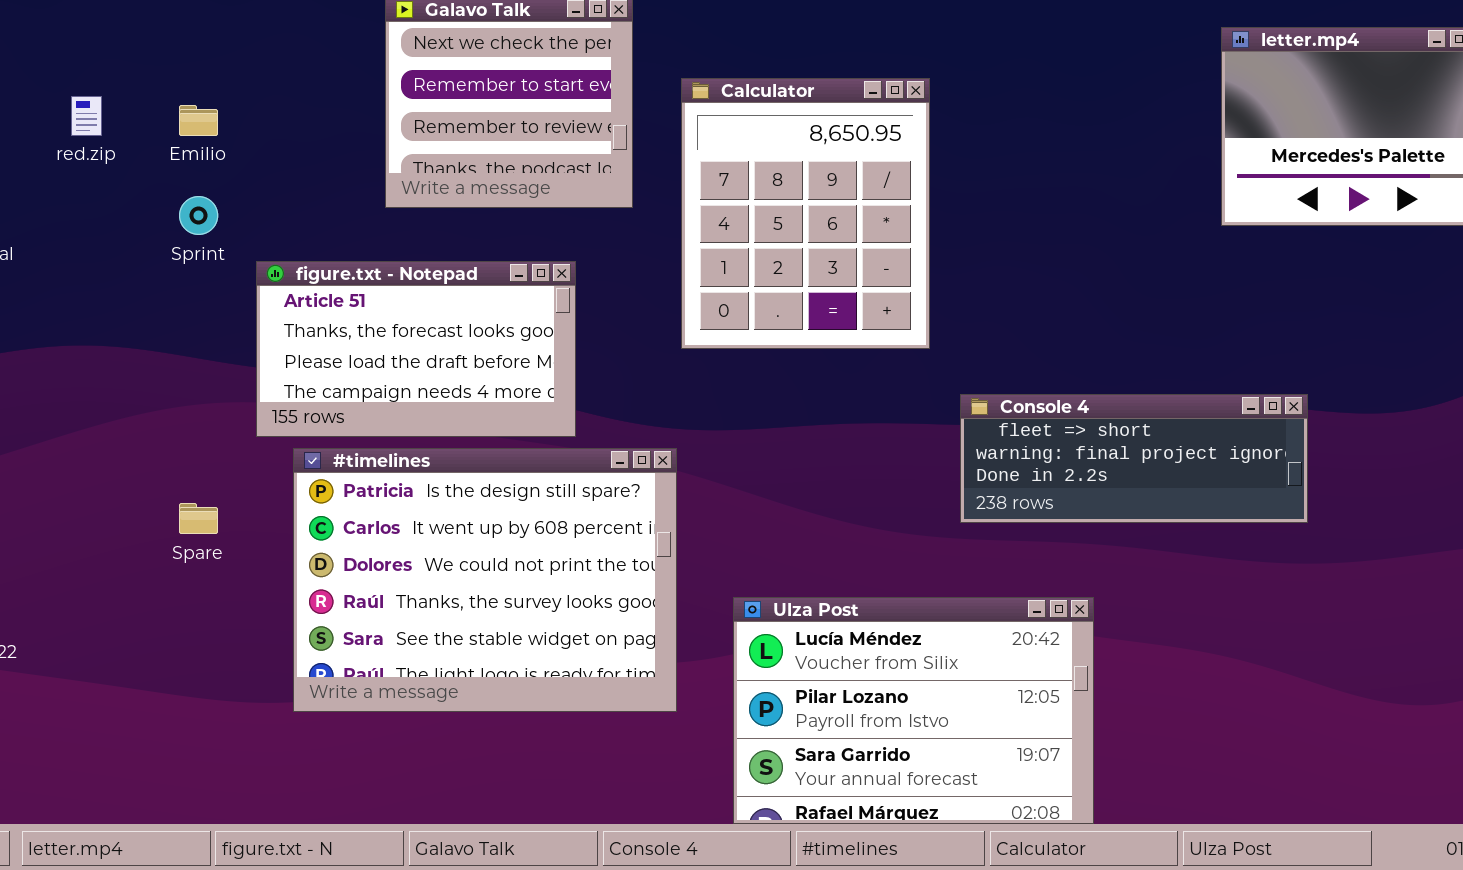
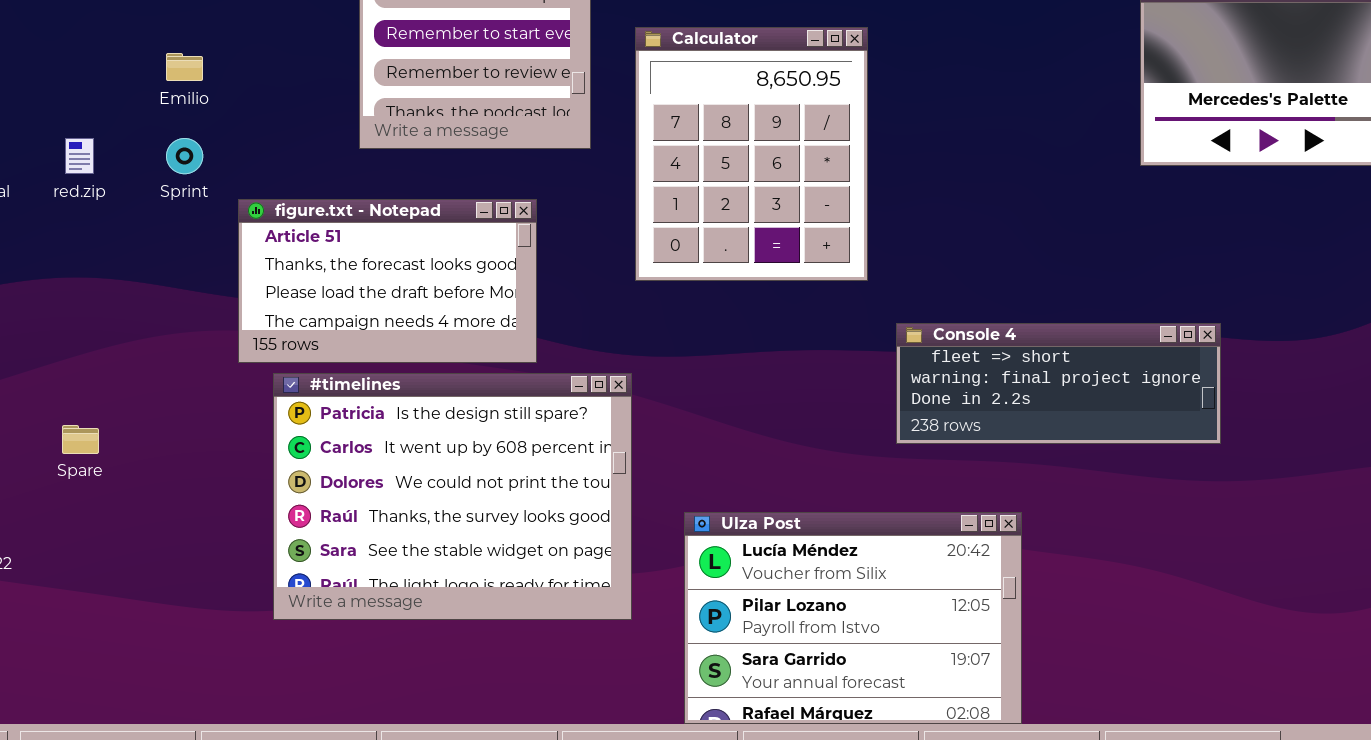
red.zip: [71,96,102,136] -> [65,138,94,174], moved
Spare: [179,503,218,534] -> [62,425,99,454], moved

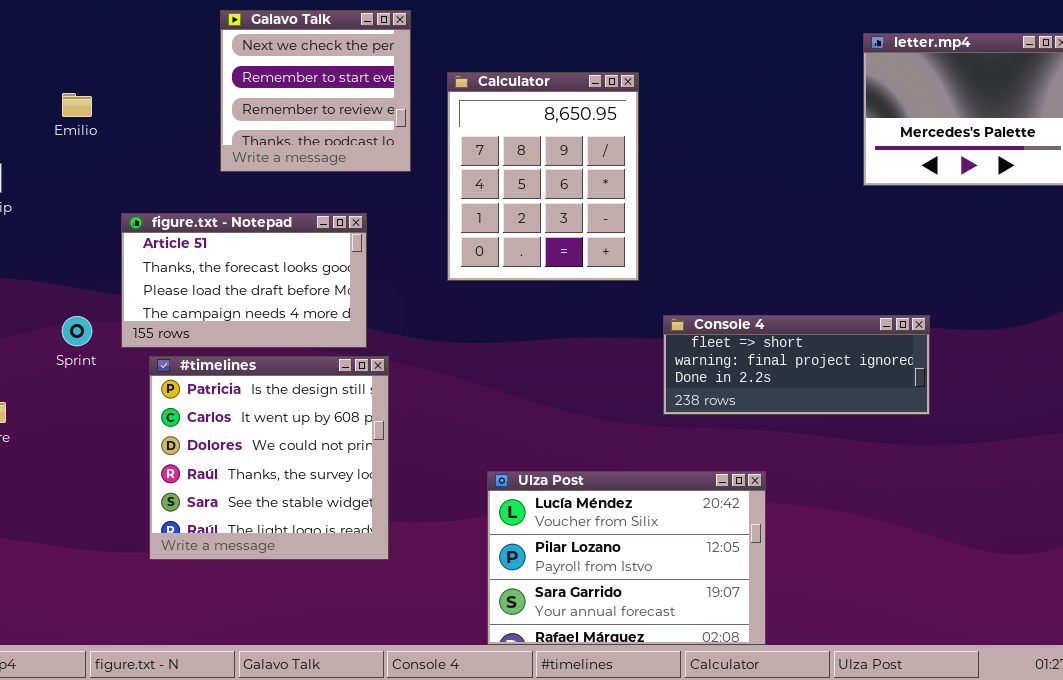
Sprint: [166,138,203,174] -> [62,316,92,346], moved
#timelines: [273,373,632,620] -> [149,356,389,560], resized

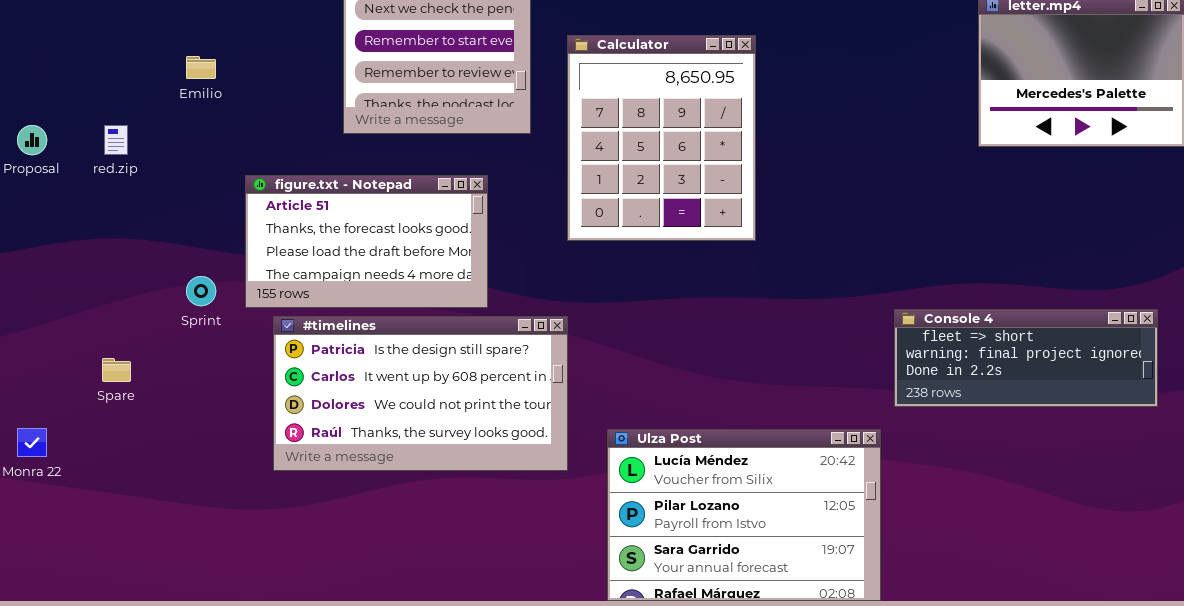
Console 4: [663,315,930,415] -> [894,309,1158,407], moved
#timelines: [149,356,389,560] -> [273,316,568,471], resized

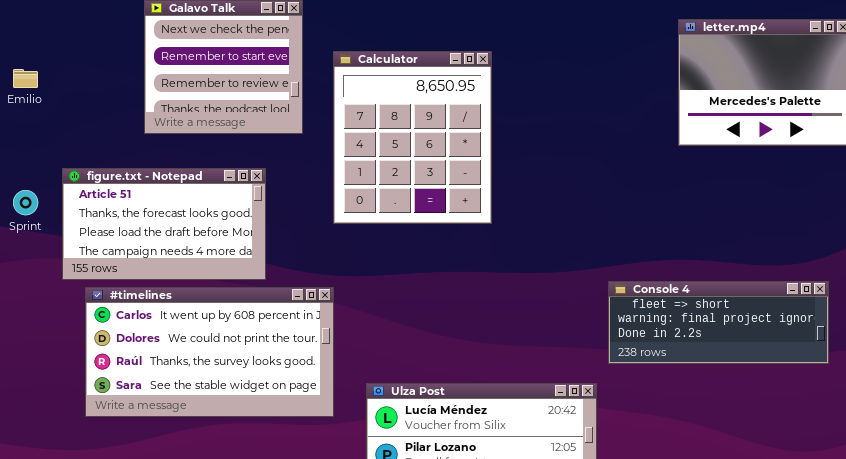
Sprint: [186,276,216,306] -> [13,190,38,215], moved
#timelines: [273,316,568,471] -> [85,287,334,417], scrolled down 1 row

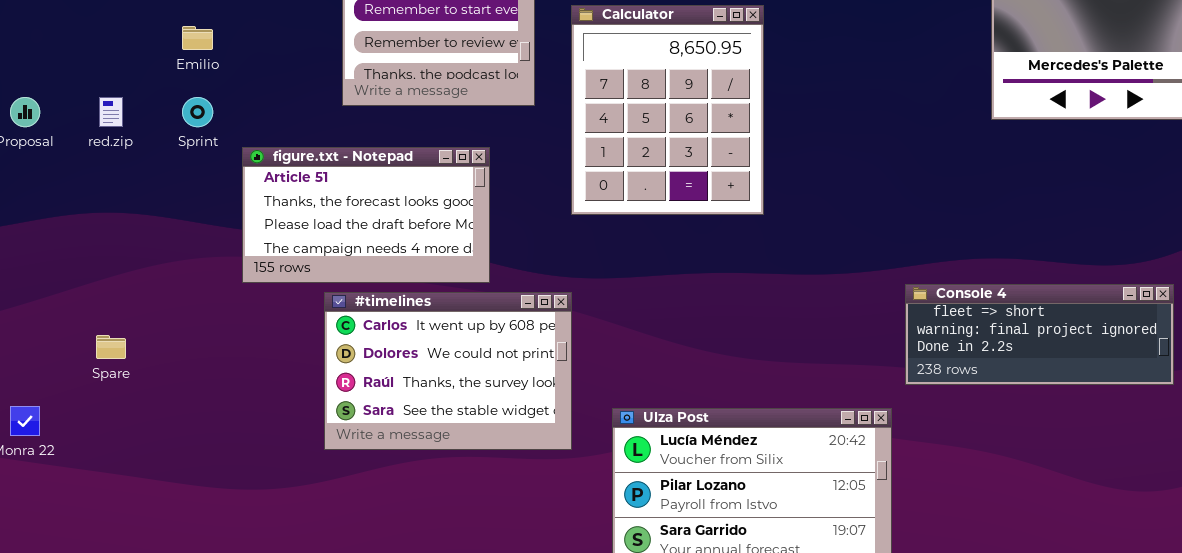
Sprint: [13,190,38,215] -> [182,97,213,127], moved
#timelines: [85,287,334,417] -> [324,292,572,450], resized

